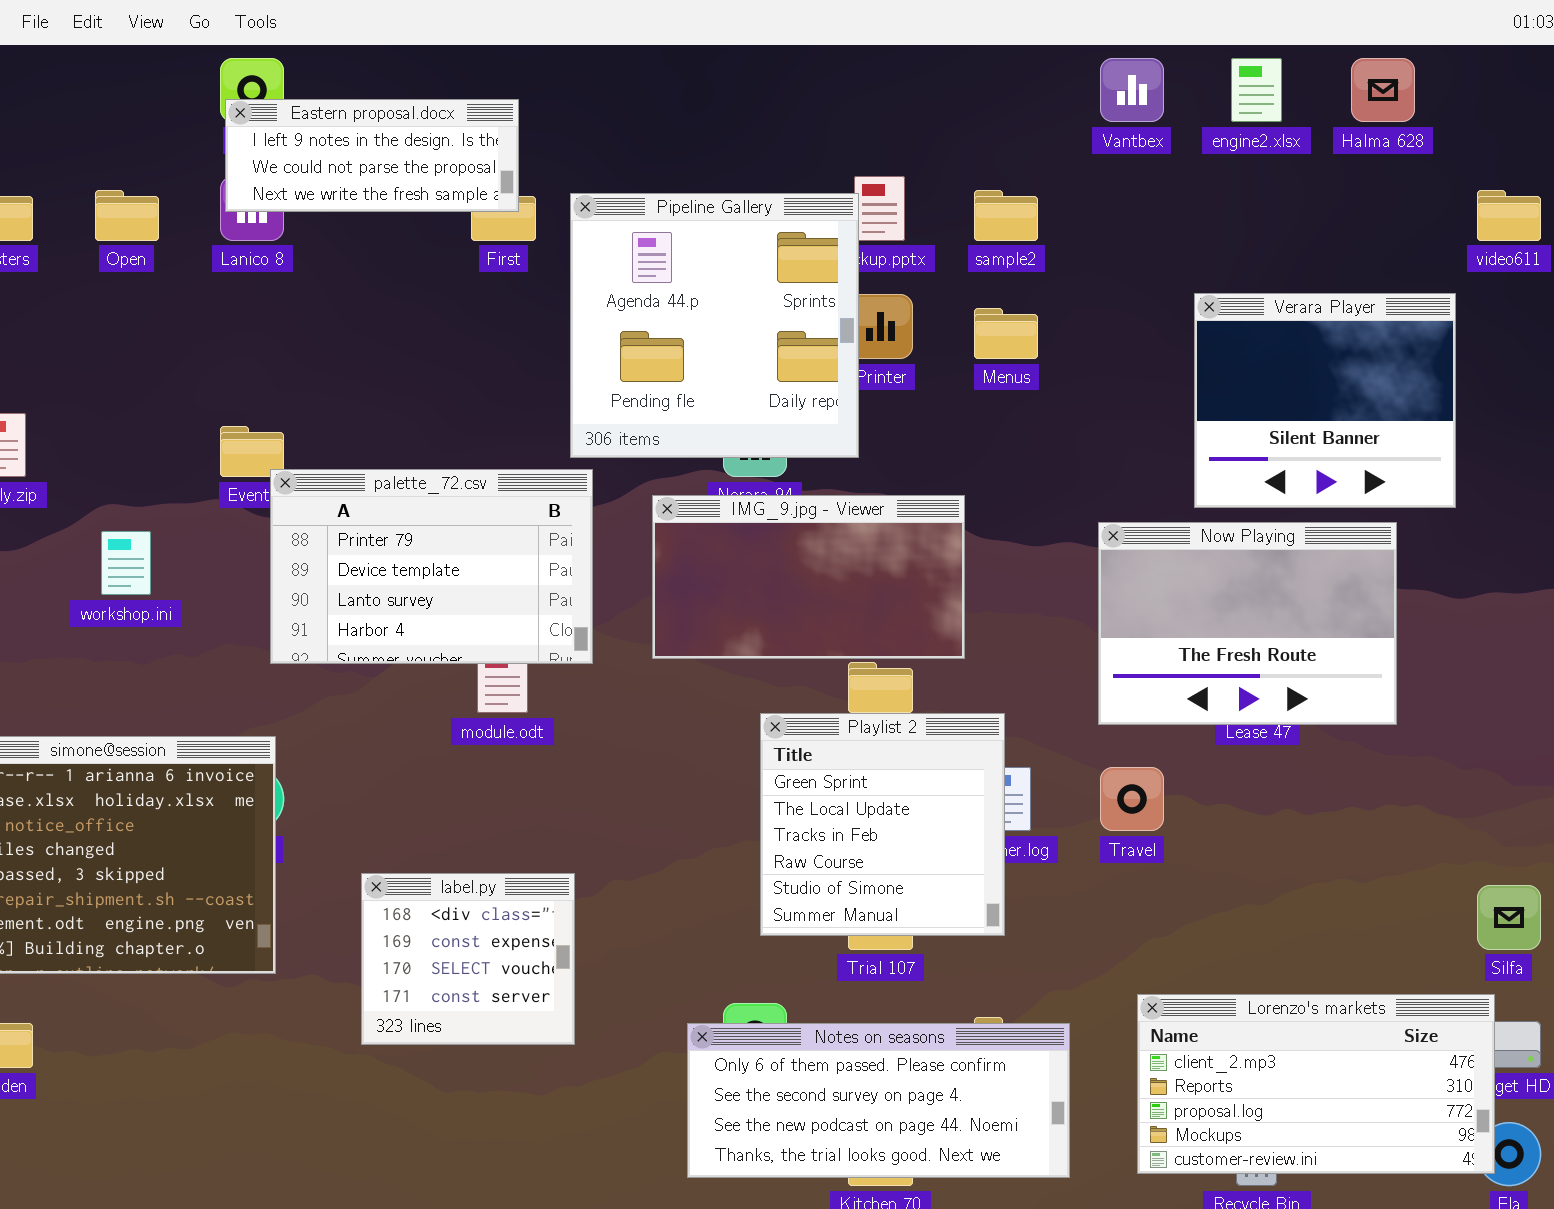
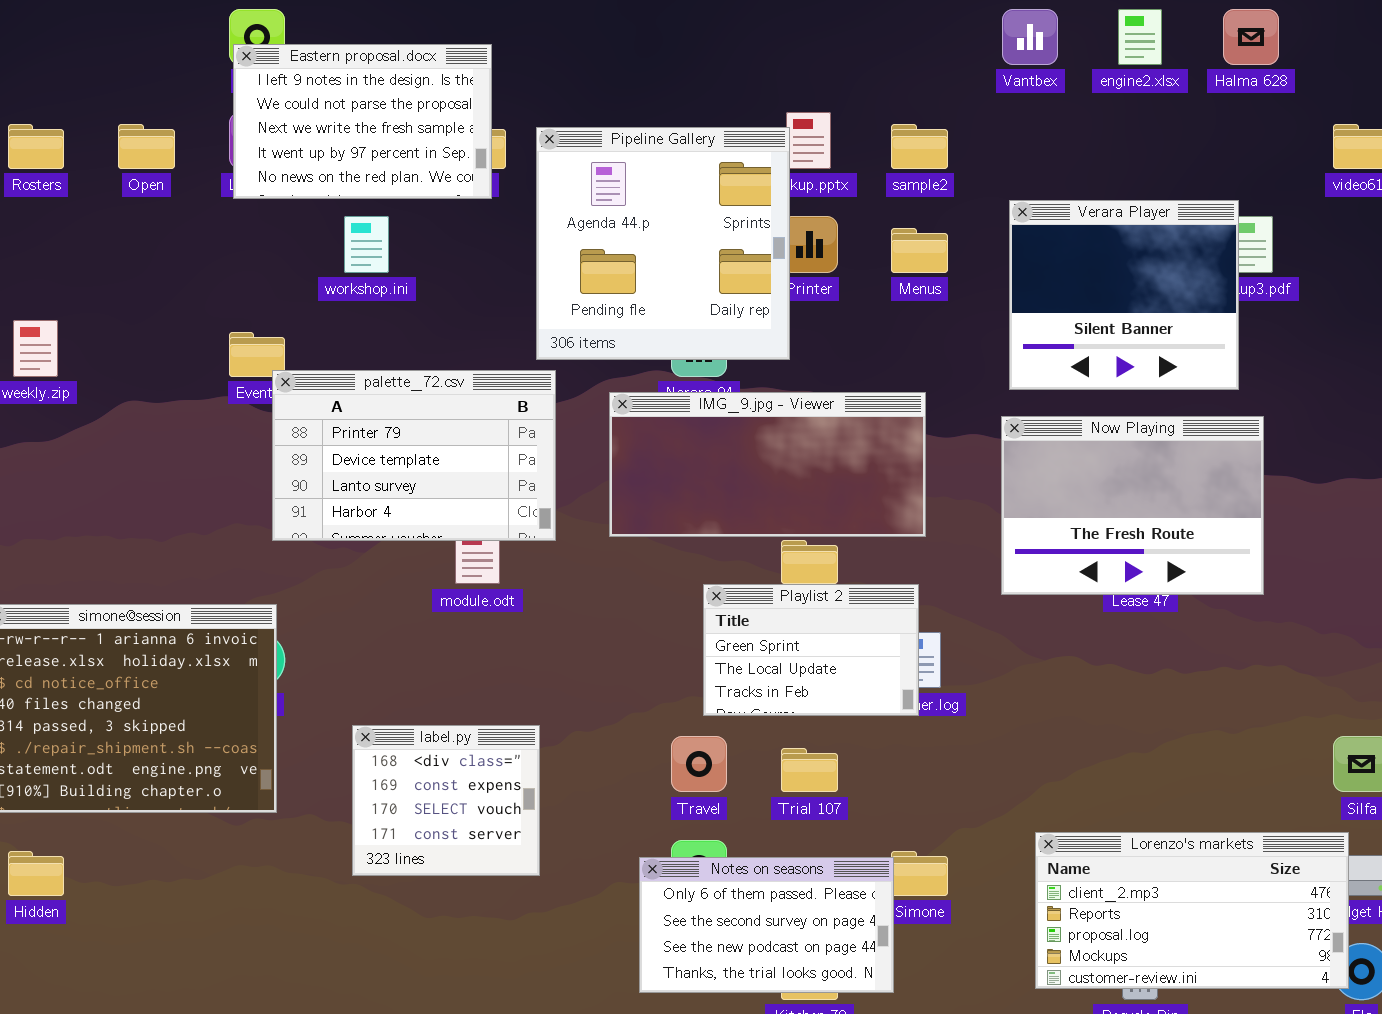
Eastern proposal.docx: [225,99,519,212] -> [233,44,492,199], resized
Verara Player: [1194,293,1456,508] -> [1009,200,1239,390], moved
IMG_9.jpg - Viewer: [652,495,965,659] -> [609,392,926,537], resized
workshop.ini: [101,531,151,595] -> [344,216,389,273], moved
Playlist 2: [760,713,1005,936] -> [703,584,919,716], resized
Travel: [1100,767,1164,831] -> [671,736,727,792], moved
Notes on seasons: [687,1023,1070,1178] -> [639,857,894,993], resized

